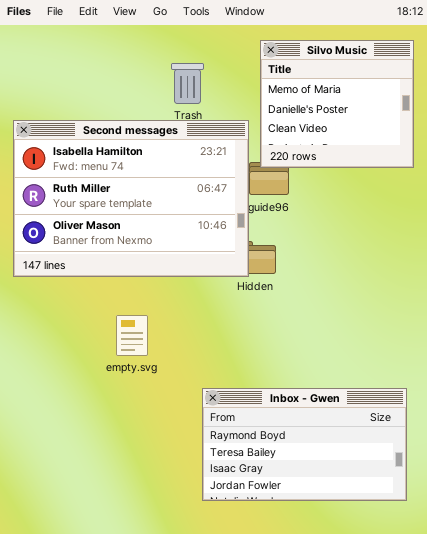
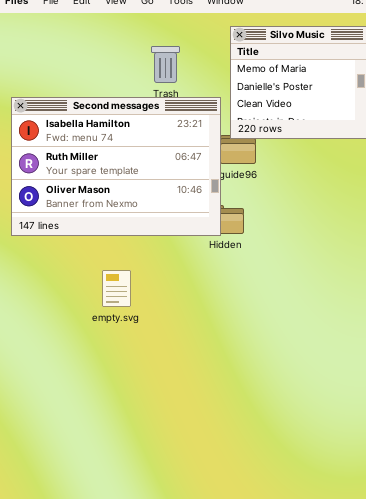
Inbox - Gwen: [202,388,407,501] -> none, closed

